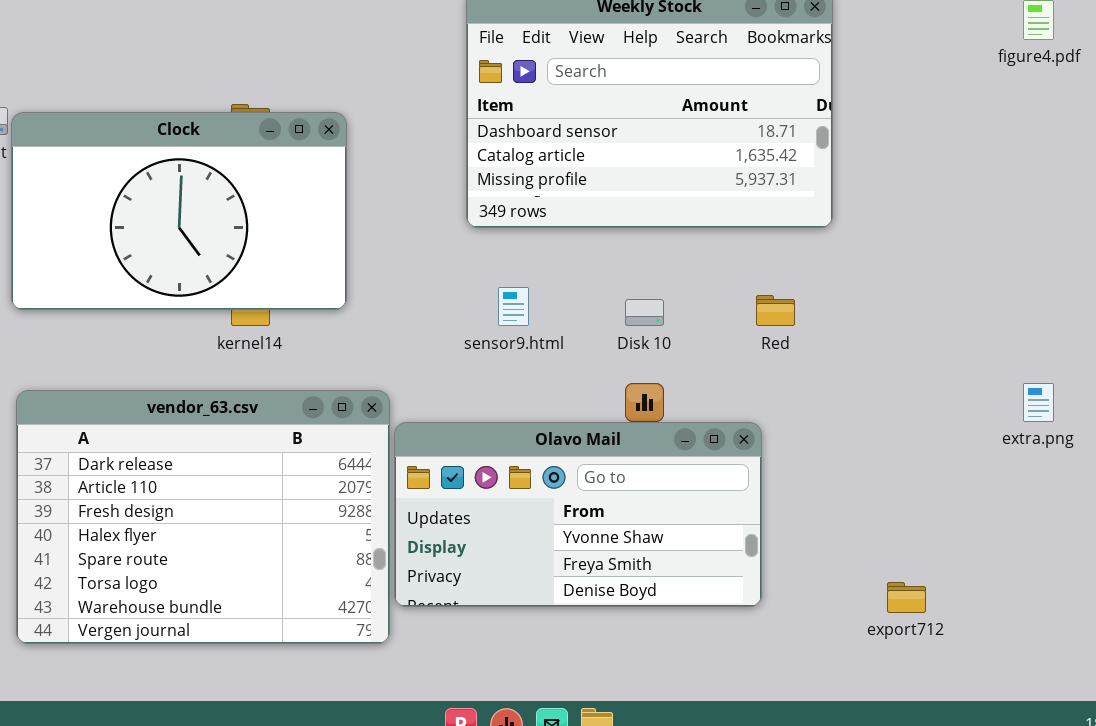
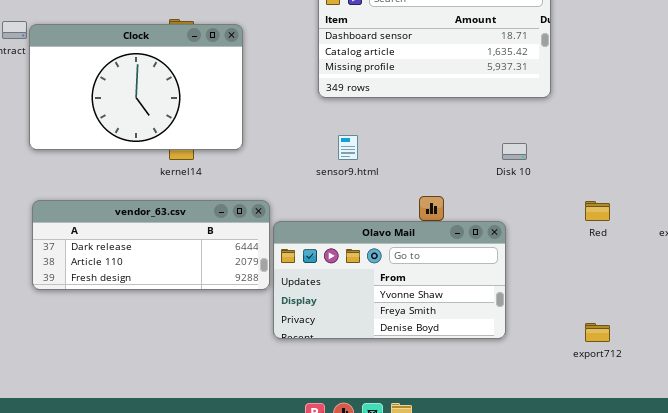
Red: [756,295,795,326] -> [585,201,610,221], moved
Disk 10: [625,299,664,326] -> [502,143,527,160], moved
vendor_63.csv: [16,390,390,644] -> [32,200,270,290], resized

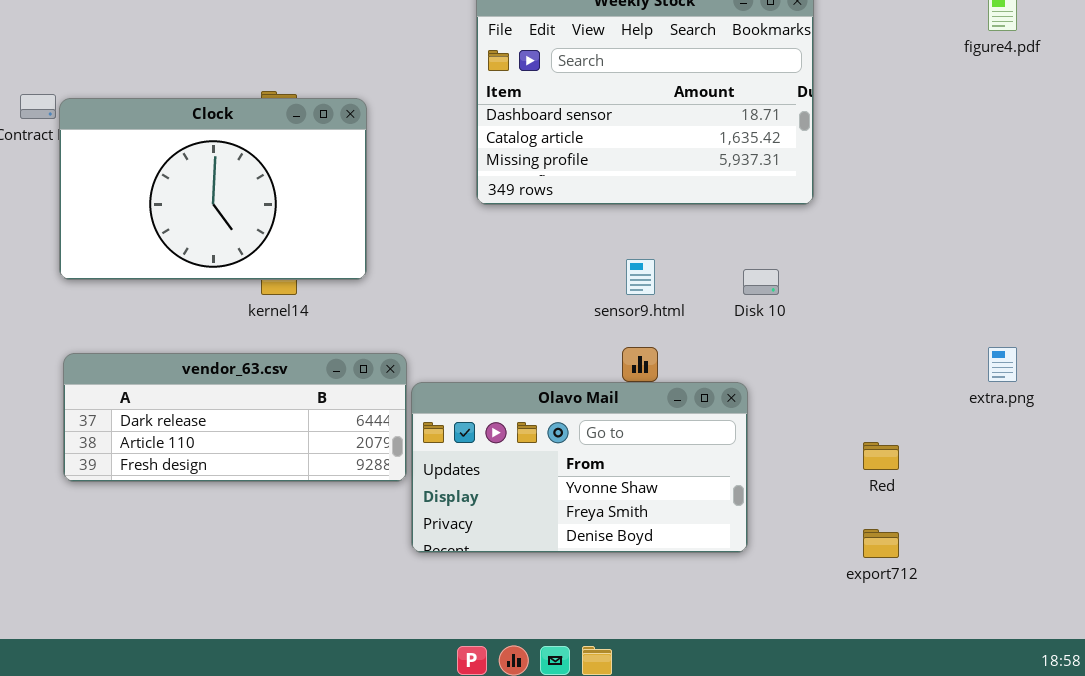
sensor9.html: [338,135,358,160] -> [626,259,655,295], moved
Red: [585,201,610,221] -> [863,442,899,470], moved

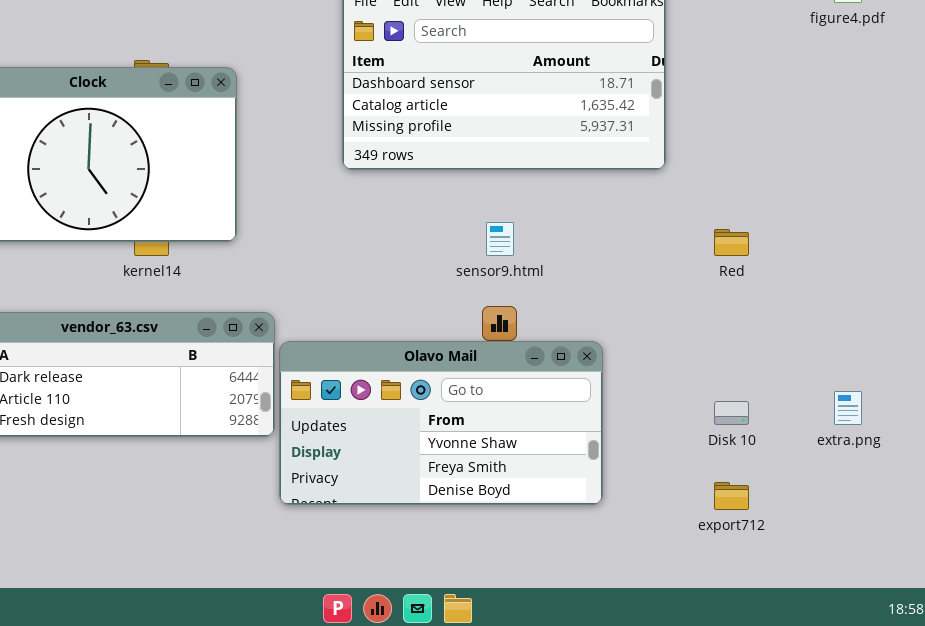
Disk 10: [743,269,779,295] -> [714,401,749,425], moved
extra.png: [988,347,1017,382] -> [834,391,862,425], moved
Red: [863,442,899,470] -> [714,229,749,256], moved

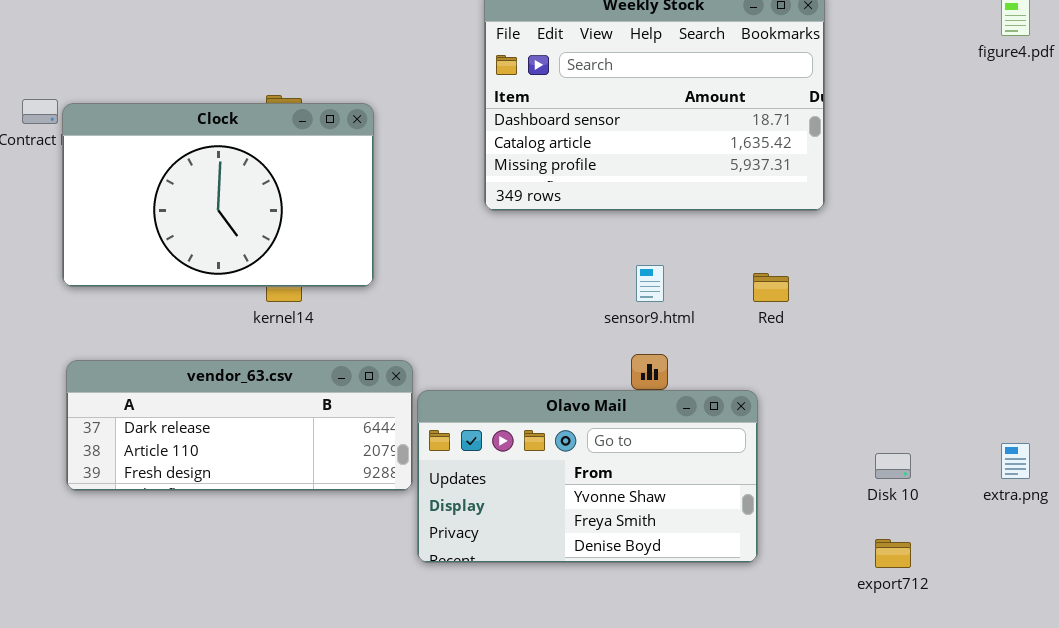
Red: [714,229,749,256] -> [753,273,789,302], moved

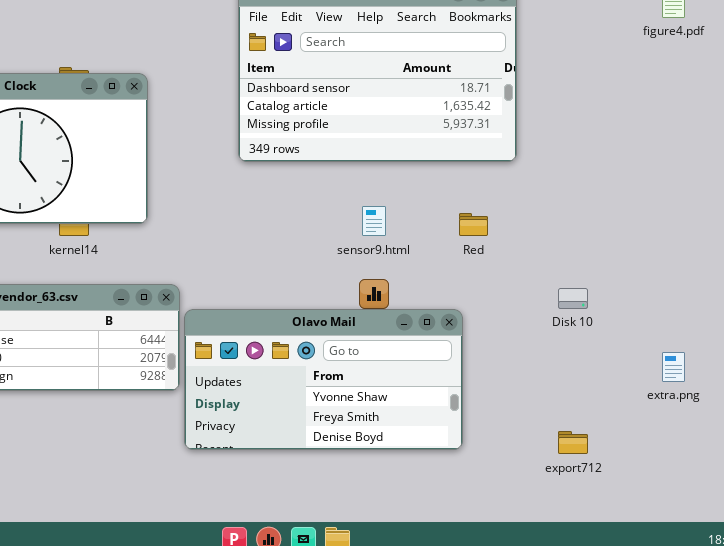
Disk 10: [875,453,911,479] -> [558,288,588,309], moved

